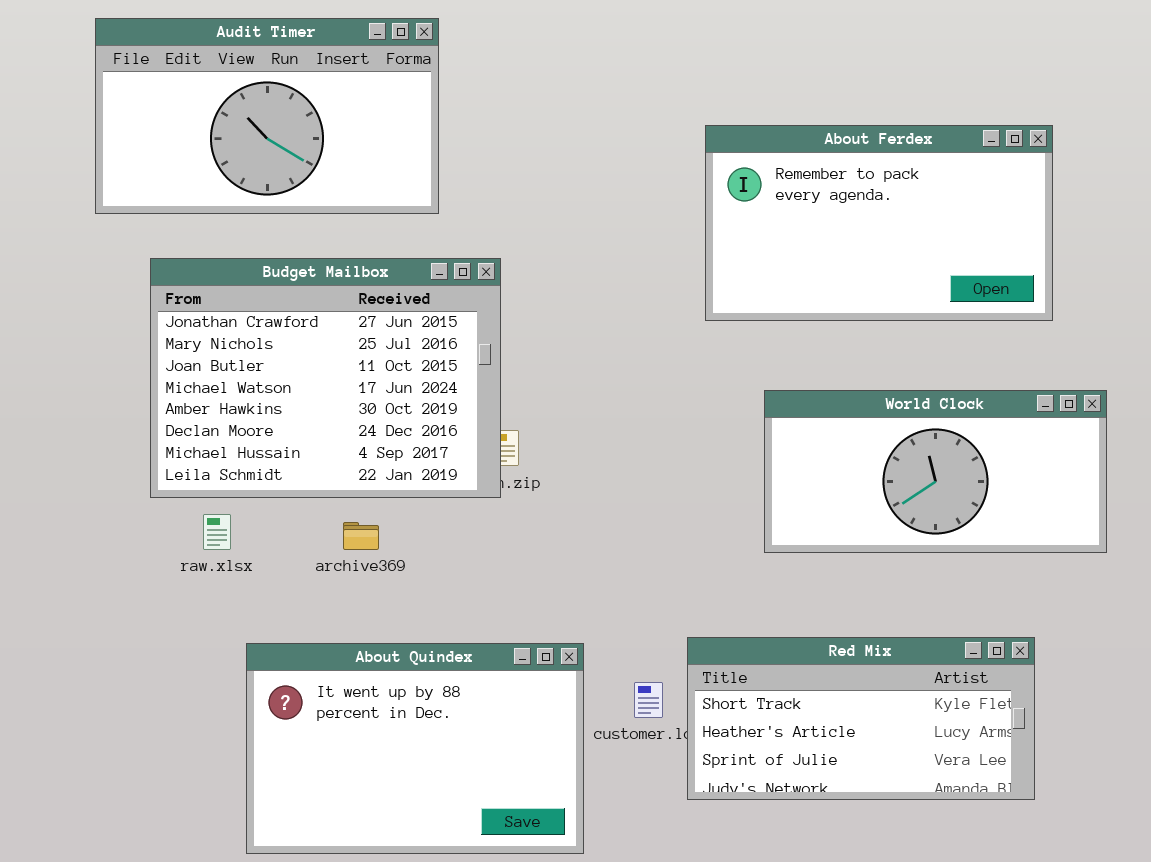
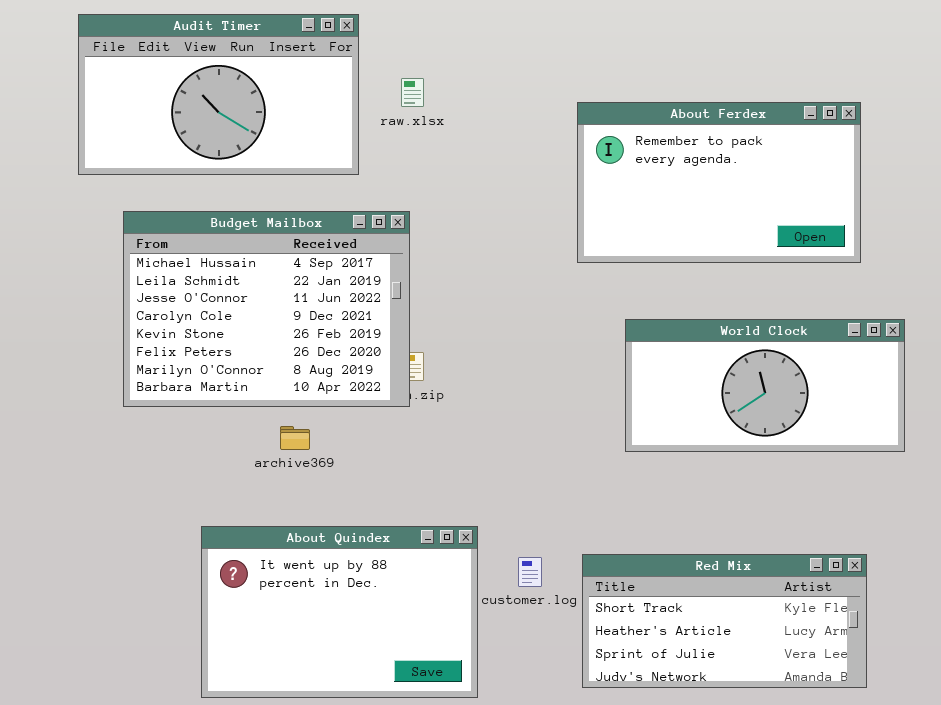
Budget Mailbox: [150,258,501,498] -> [123,211,410,407], scrolled down 6 rows
raw.xlsx: [203,514,231,550] -> [401,78,424,107], moved
Red Mix: [687,637,1035,800] -> [582,554,867,688], moved

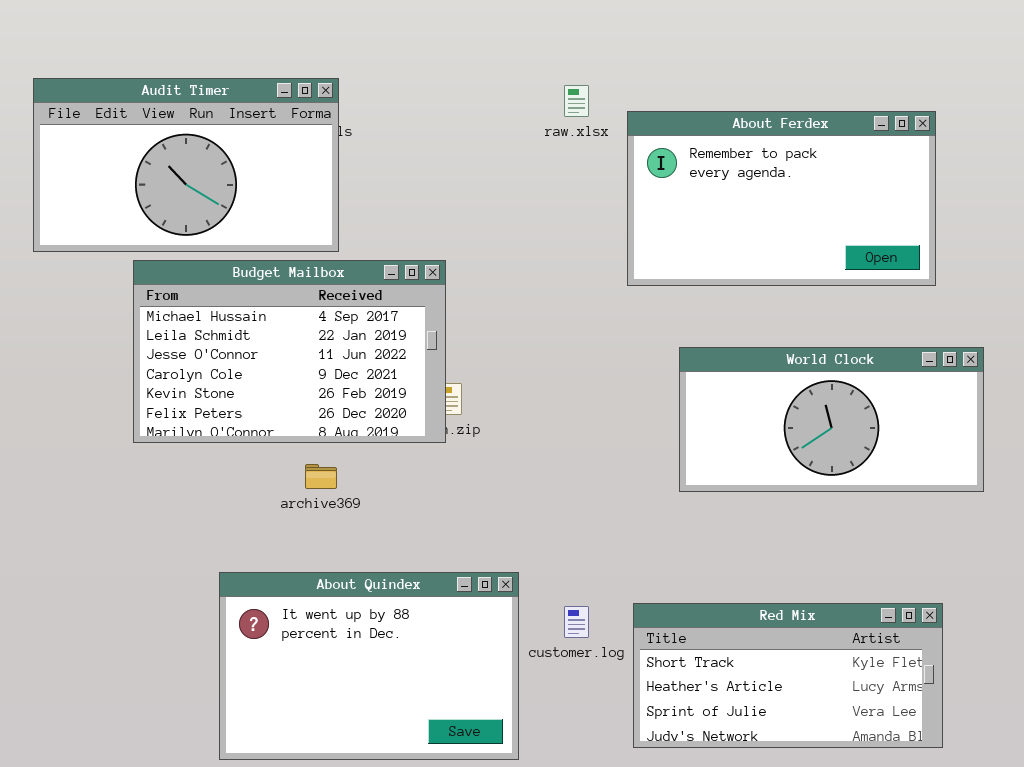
Audit Timer: [78,14,359,175] -> [33,78,339,252], moved
raw.xlsx: [401,78,424,107] -> [564,85,589,117], moved
Budget Mailbox: [123,211,410,407] -> [133,260,446,443], resized

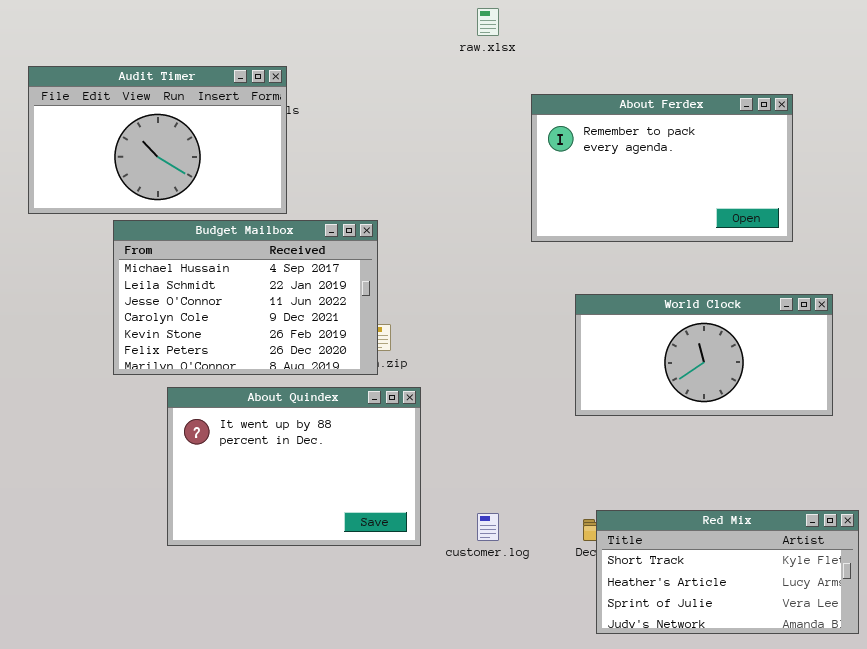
raw.xlsx: [564,85,589,117] -> [477,8,499,36], moved
About Quindex: [219,572,519,760] -> [167,387,421,546], moved
Red Mix: [633,603,943,748] -> [596,510,859,634], moved

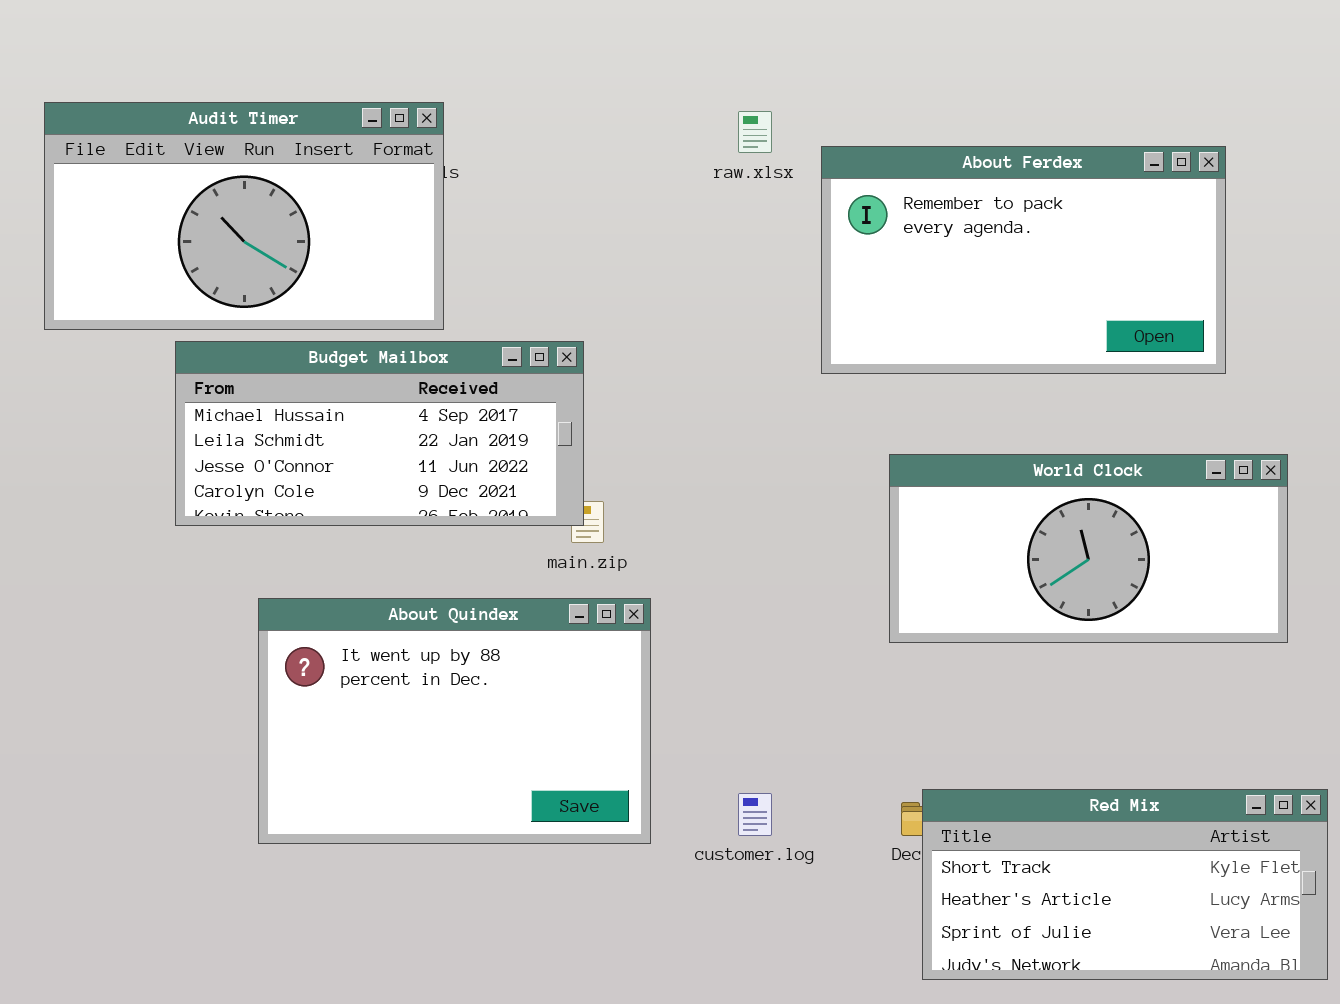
raw.xlsx: [477,8,499,36] -> [738,111,772,153], moved
Budget Mailbox: [113,220,378,375] -> [175,341,584,526], resized

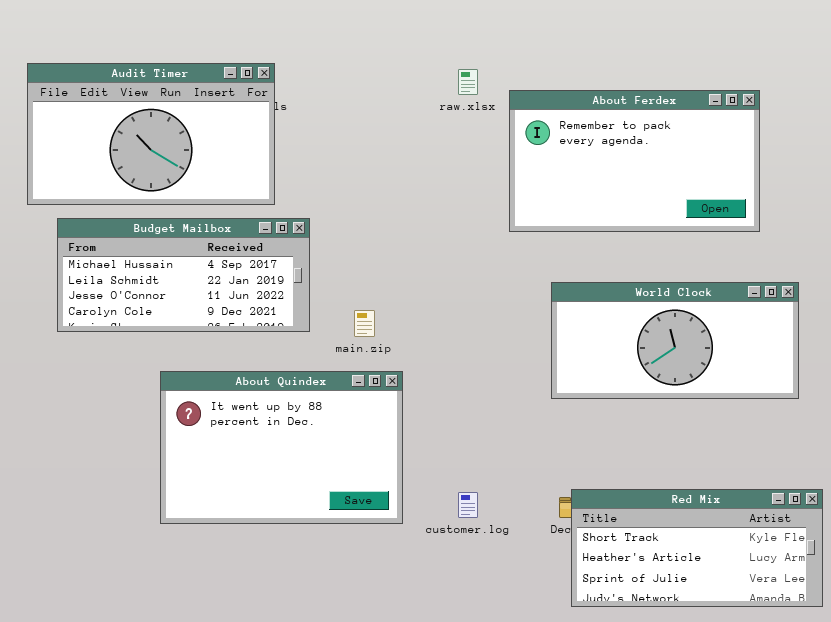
Budget Mailbox: [175,341,584,526] -> [57,218,310,332], moved

